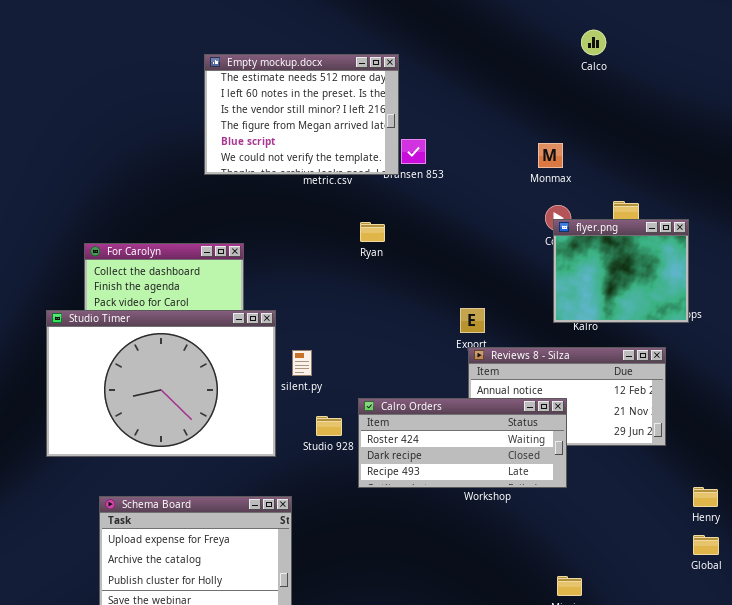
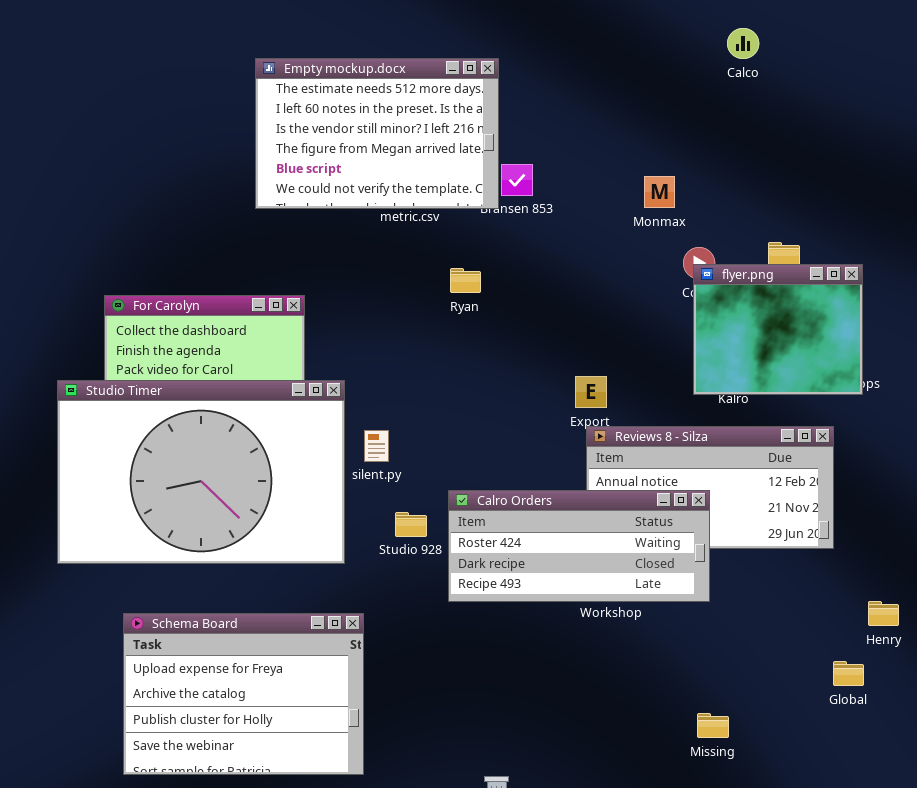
Monmax: [538,143,563,168] -> [644,176,675,208], moved
Global: [693,535,719,555] -> [833,661,864,686], moved

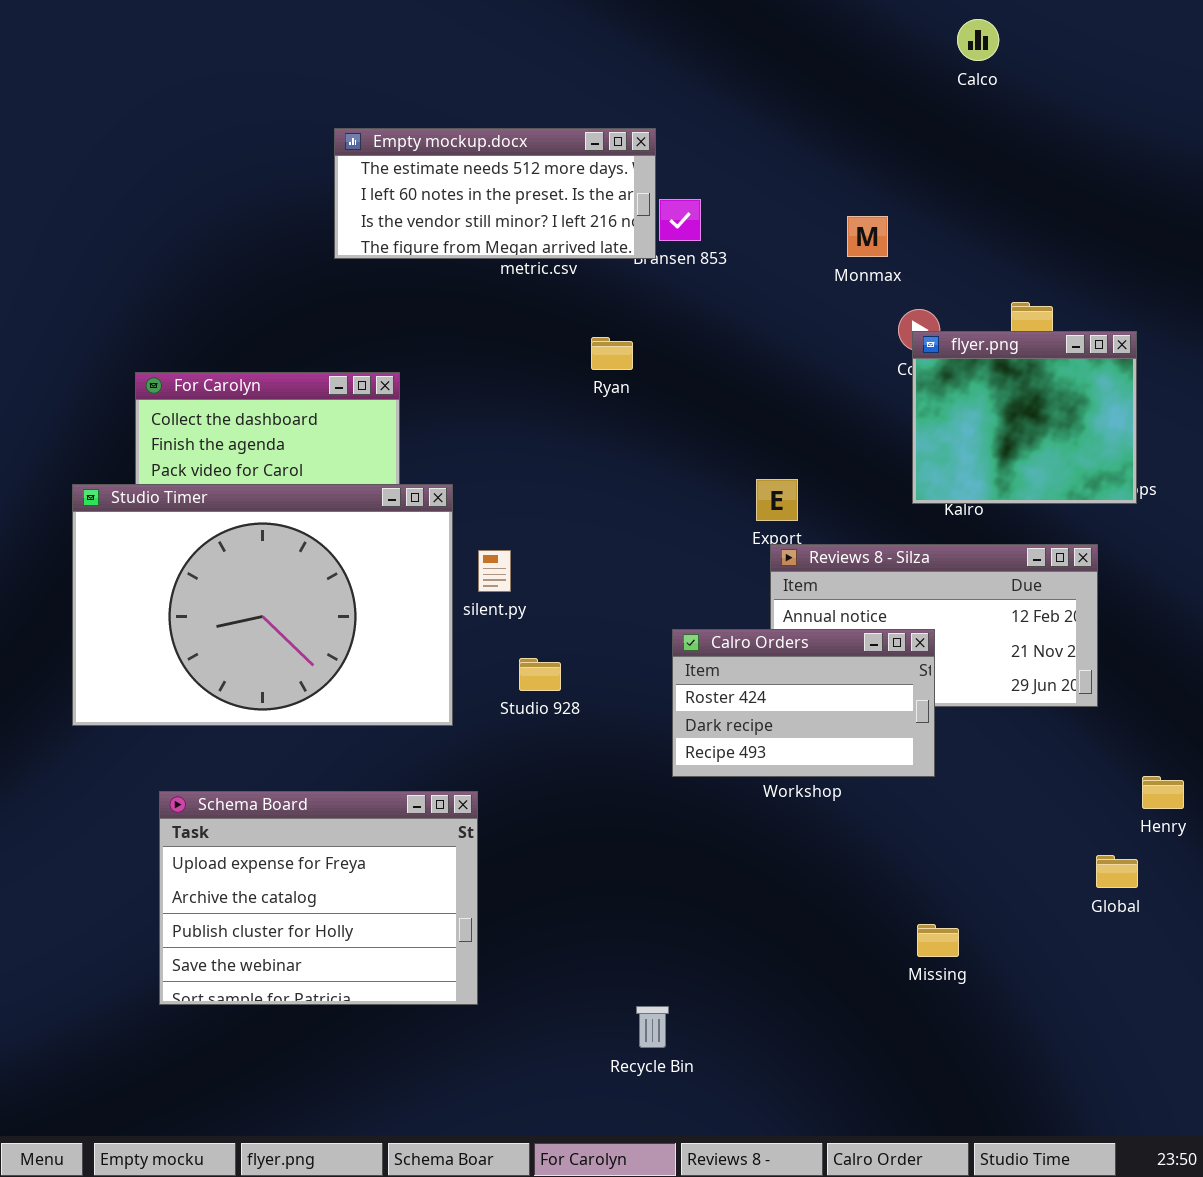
Empty mockup.docx: [255,58,499,209] -> [334,128,656,259], resized
Calro Orders: [448,490,710,602] -> [672,629,935,777], resized

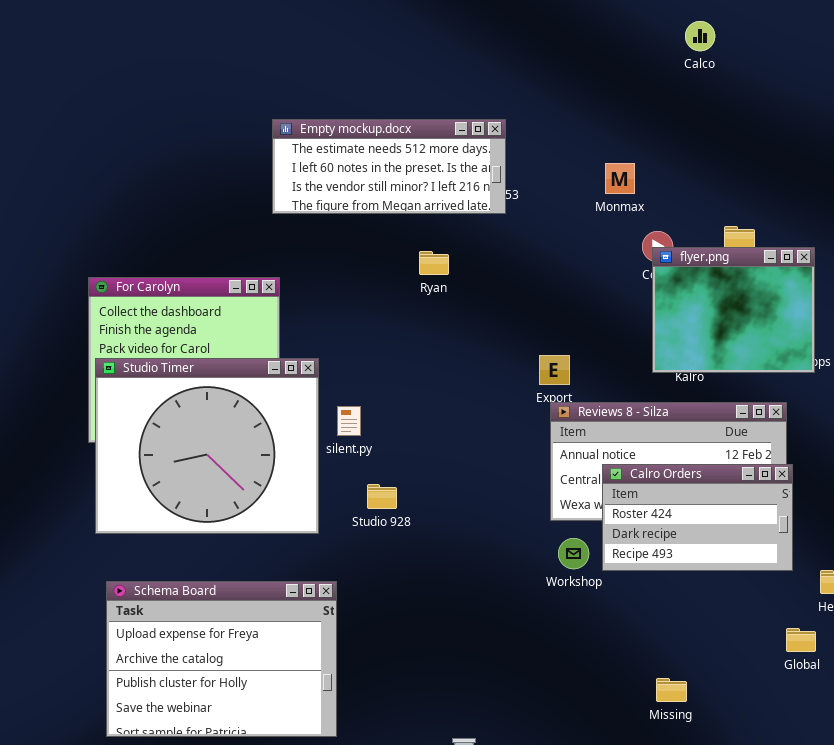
Empty mockup.docx: [334,128,656,259] -> [272,119,506,214], moved
Studio Timer: [72,484,453,726] -> [95,358,319,534], resized
Calro Orders: [672,629,935,777] -> [602,464,793,571], moved

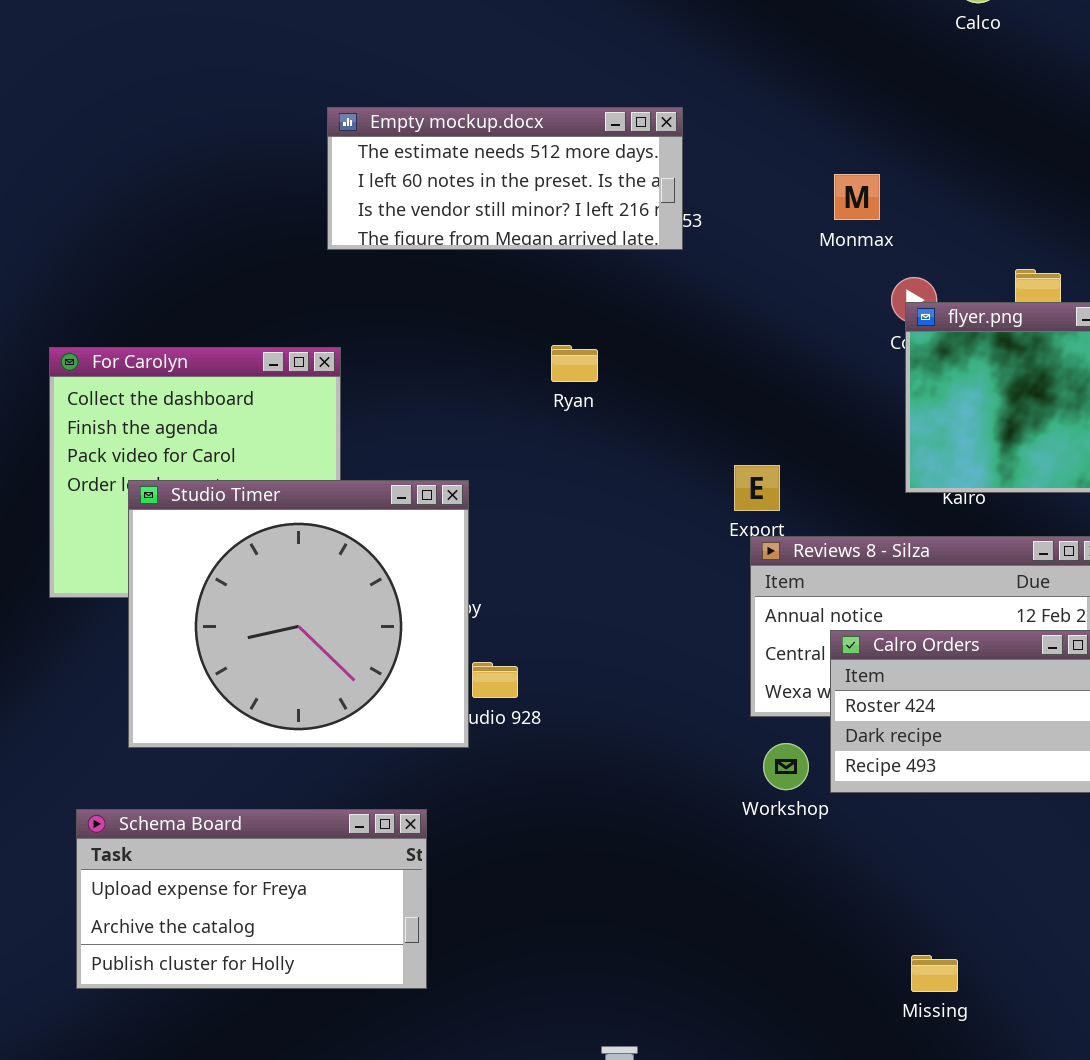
Ryan: [419,251,449,275] -> [551,345,598,382], moved
Studio Timer: [95,358,319,534] -> [128,480,469,748], moved
Schema Board: [106,581,337,737] -> [76,809,427,989], resized

